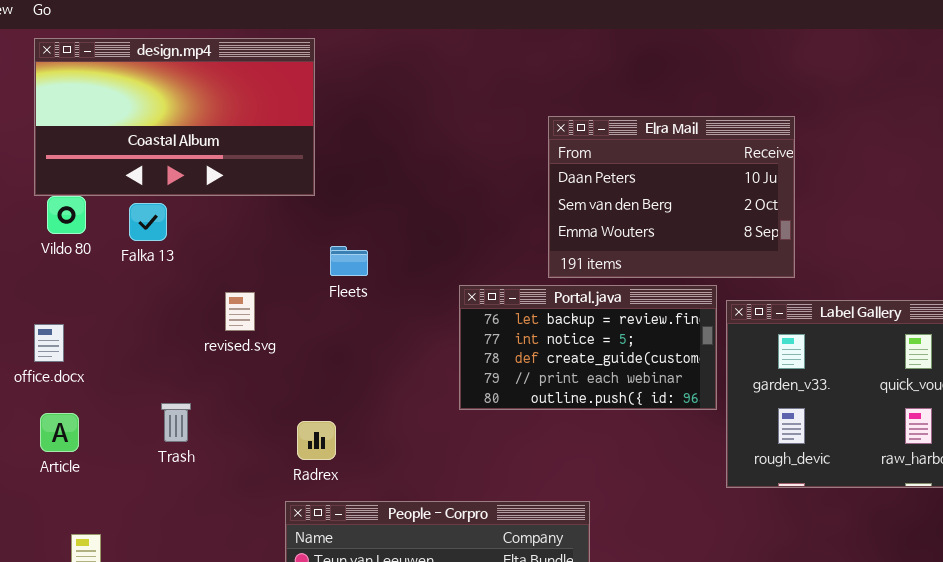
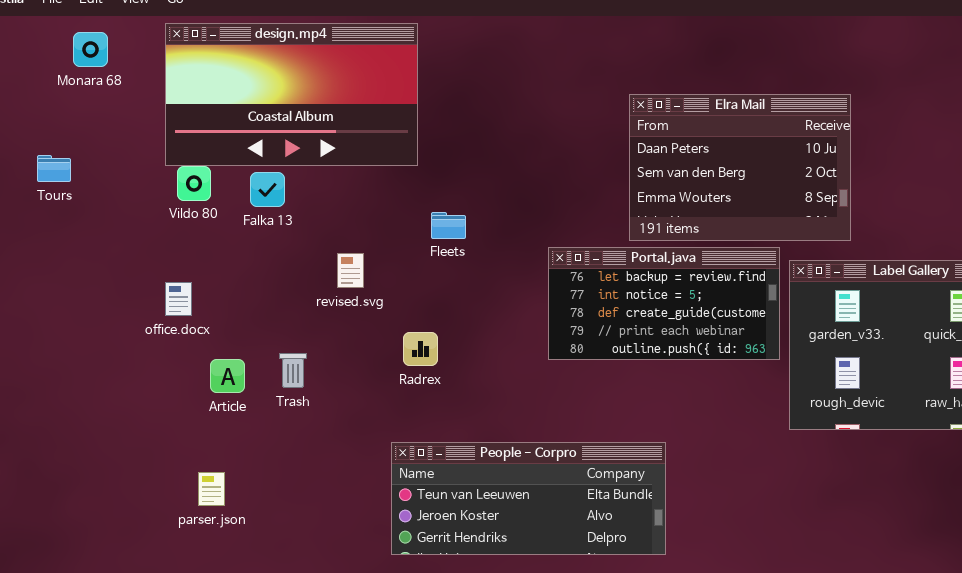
Article: [40,413,79,452] -> [210,359,245,393], moved
Radrex: [297,421,336,460] -> [403,332,438,366], moved

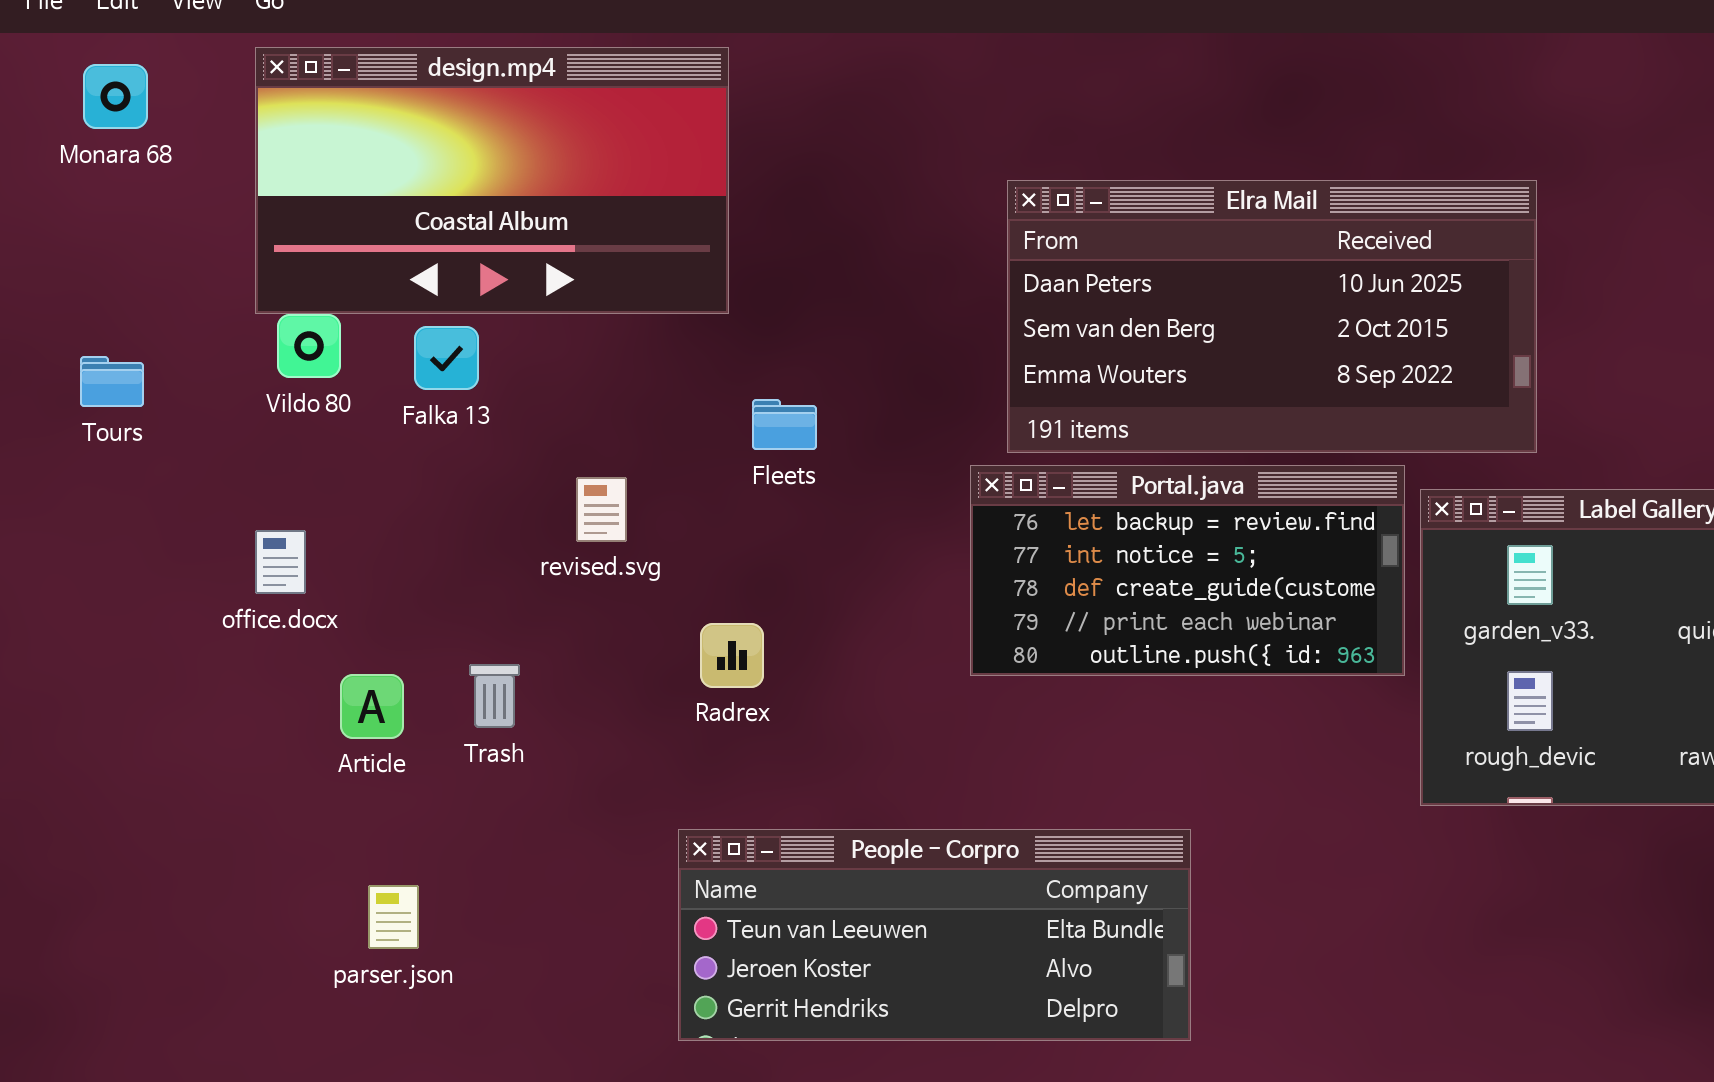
Elra Mail: [629,94,851,241] -> [1007,180,1537,453], resized
Tours: [37,155,71,182] -> [80,356,144,407], moved
parser.json: [198,472,225,506] -> [368,885,419,949], moved

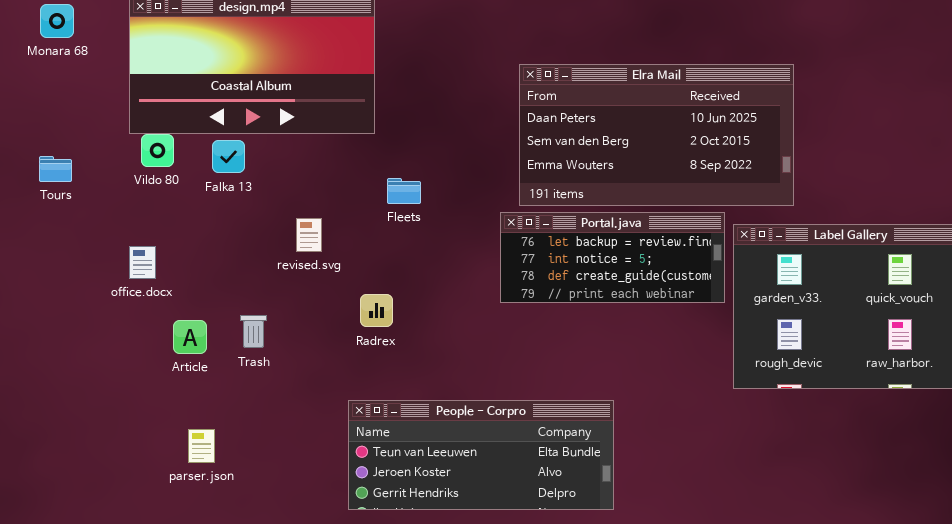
Portal.java: [970,465,1405,676] -> [500,212,725,303], resized

